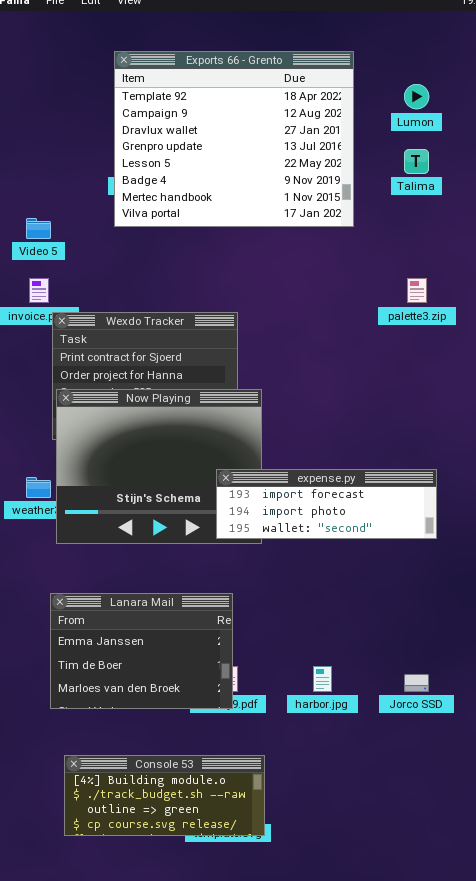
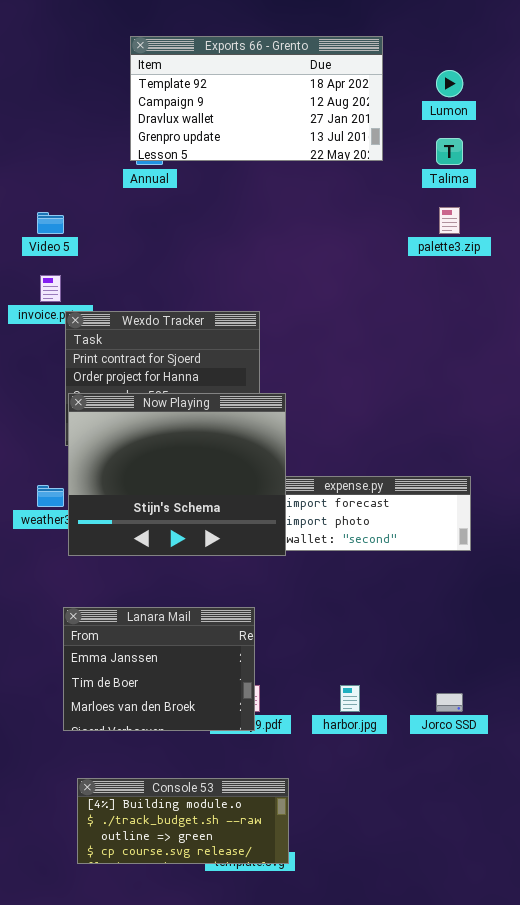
Exports 66 - Grento: [114,51,354,227] -> [130,36,383,161], resized
palette3.zip: [407,278,427,303] -> [439,207,460,234], moved
Now Playing: [56,389,262,544] -> [68,393,286,556], raised

